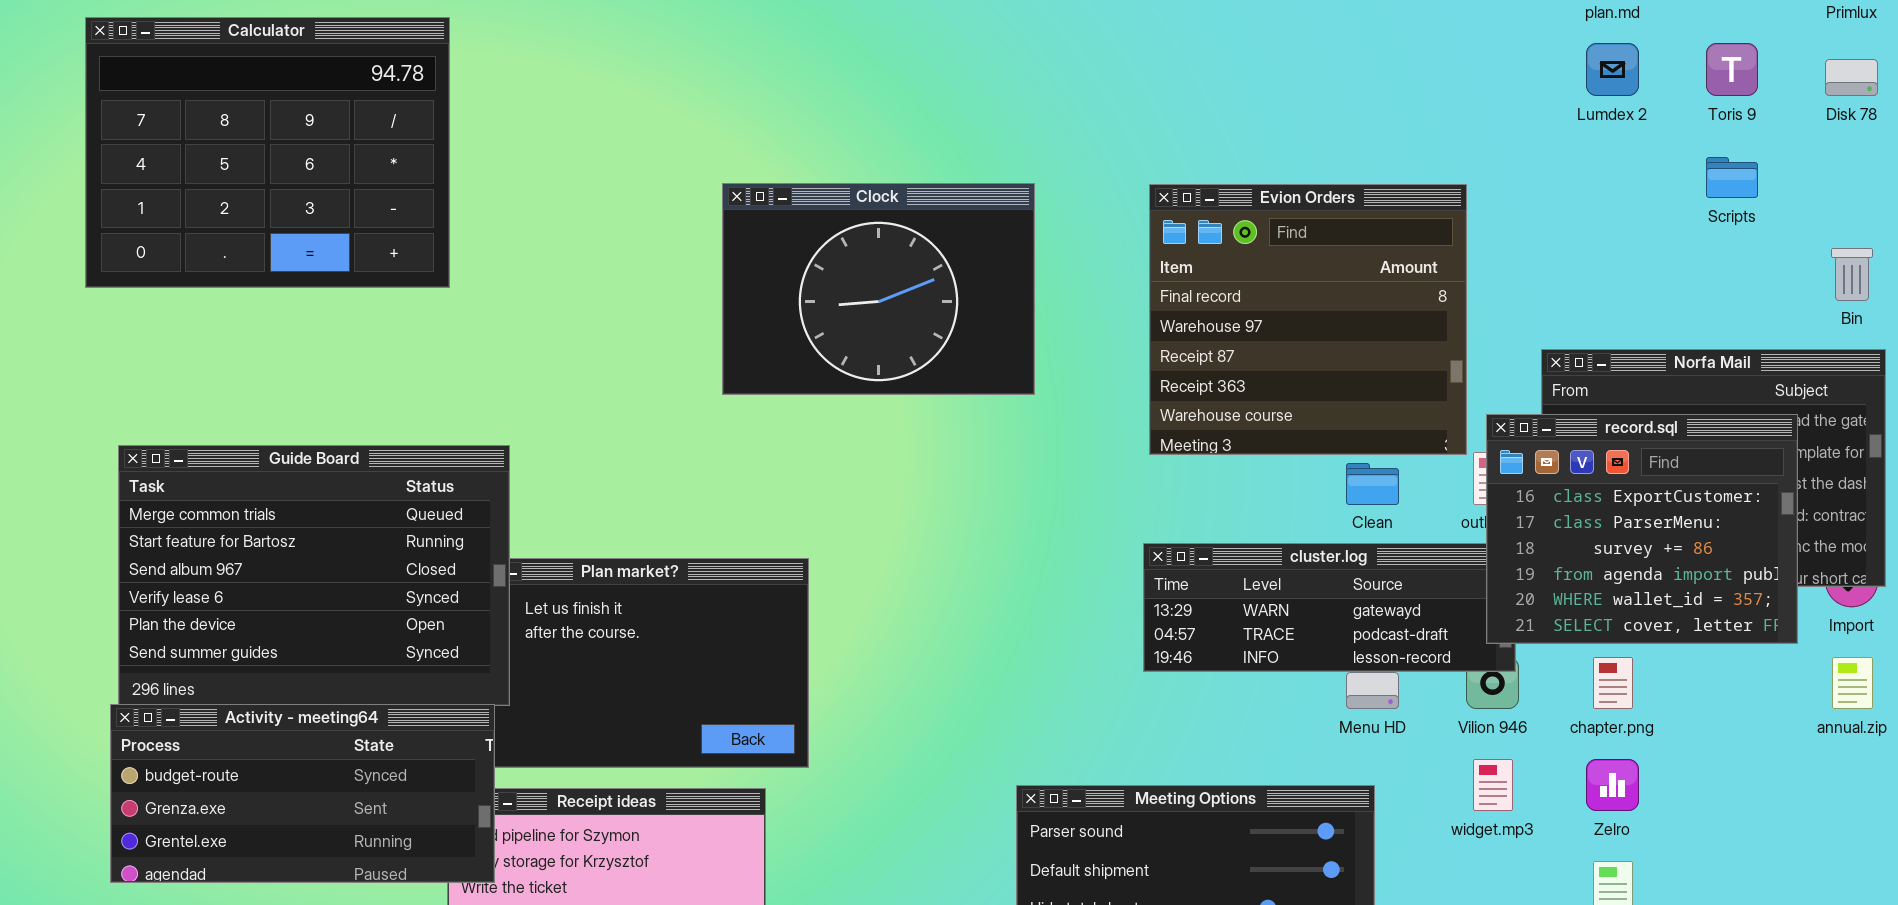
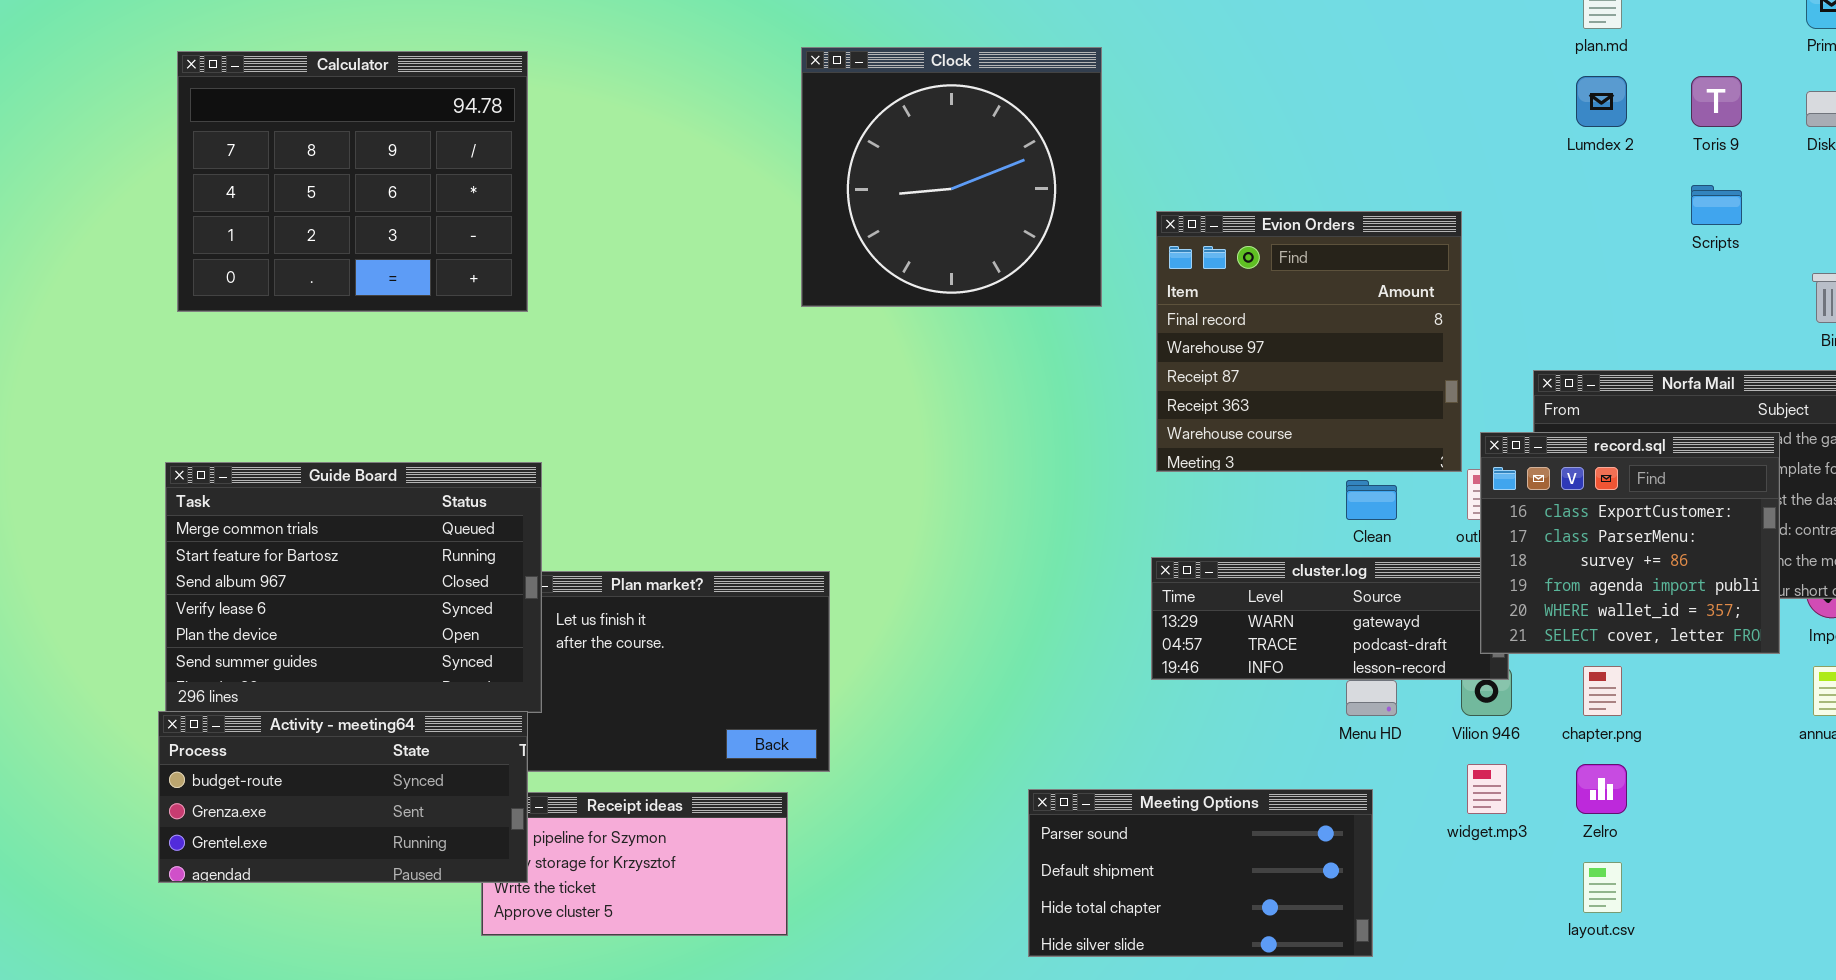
Calculator: [85,17,450,288] -> [177,51,528,312], moved
Clock: [722,183,1035,395] -> [801,47,1102,307], moved, resized

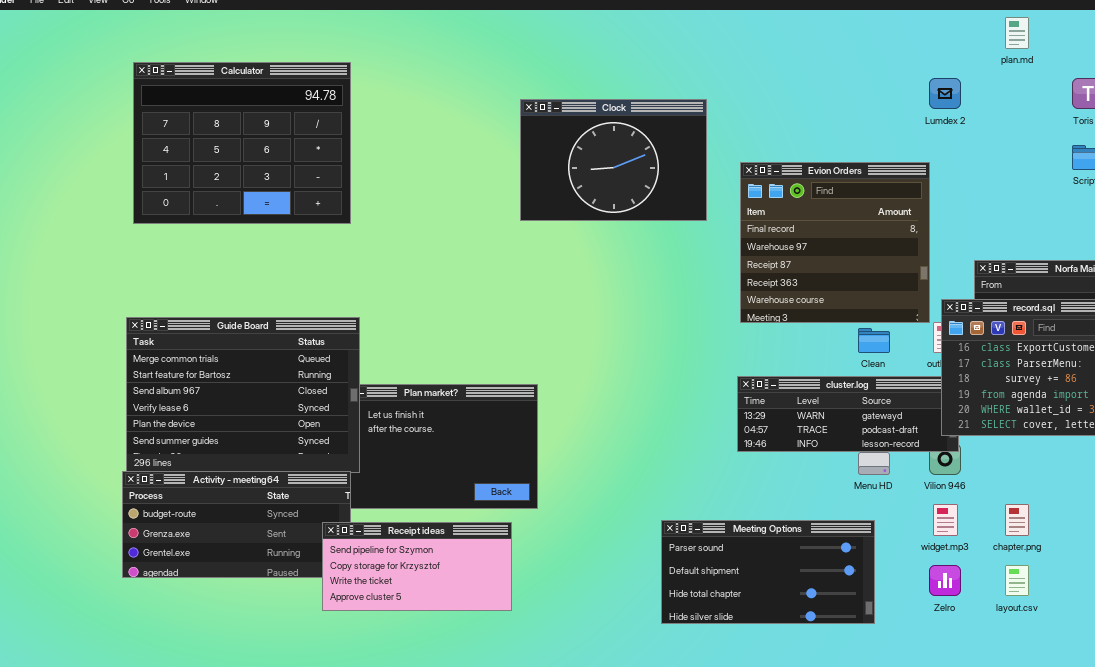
Clock: [801,47,1102,307] -> [520,99,707,221], resized
Lumdex 2: [1576,76,1627,127] -> [929,78,961,109], moved
chapter.png: [1583,666,1622,716] -> [1005,504,1029,536], moved
Zelro: [1576,764,1627,814] -> [929,565,961,596], moved
Receipt ideas: [481,792,788,936] -> [322,522,512,611], raised

